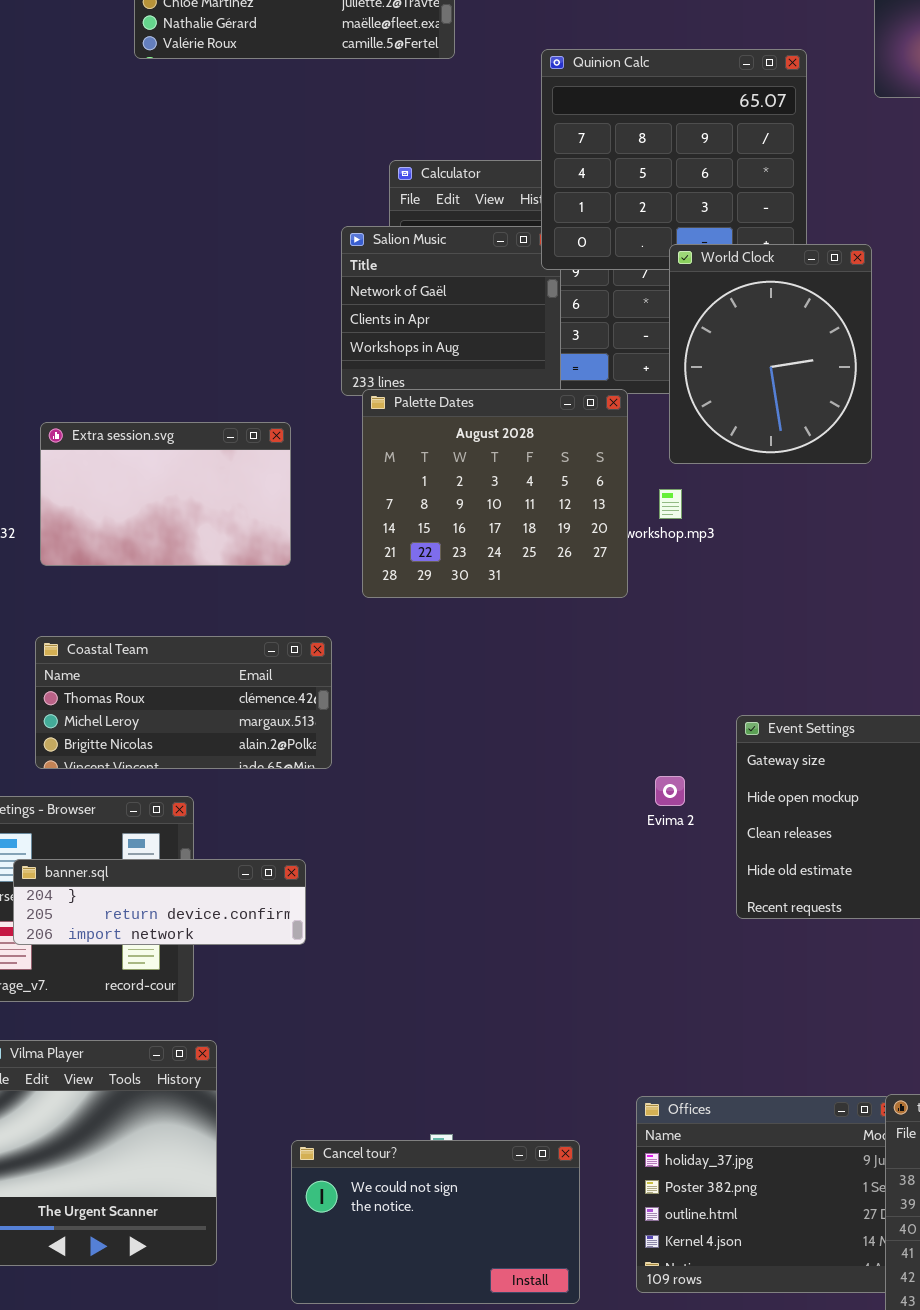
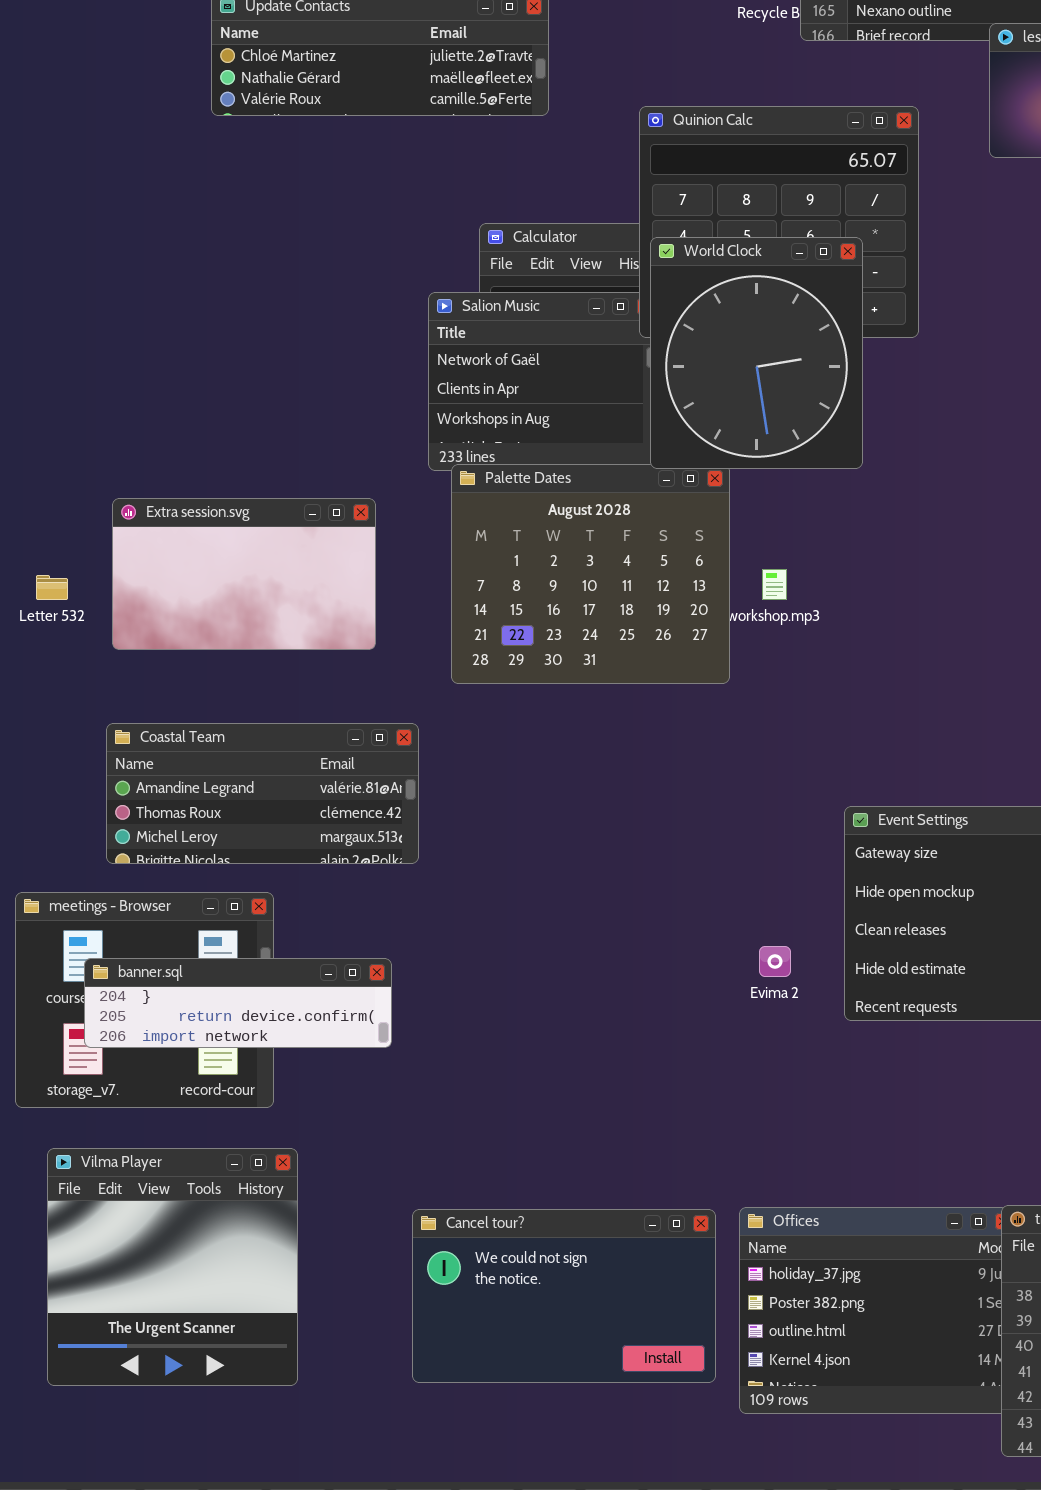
World Clock: [669,244,872,464] -> [650,237,863,469], moved
Coastal Team: [35,636,332,769] -> [106,723,419,864], scrolled up 1 row
Evima 2: [655,776,685,806] -> [759,946,791,977], moved
Cancel tour?: [291,1140,580,1304] -> [412,1209,716,1383], moved

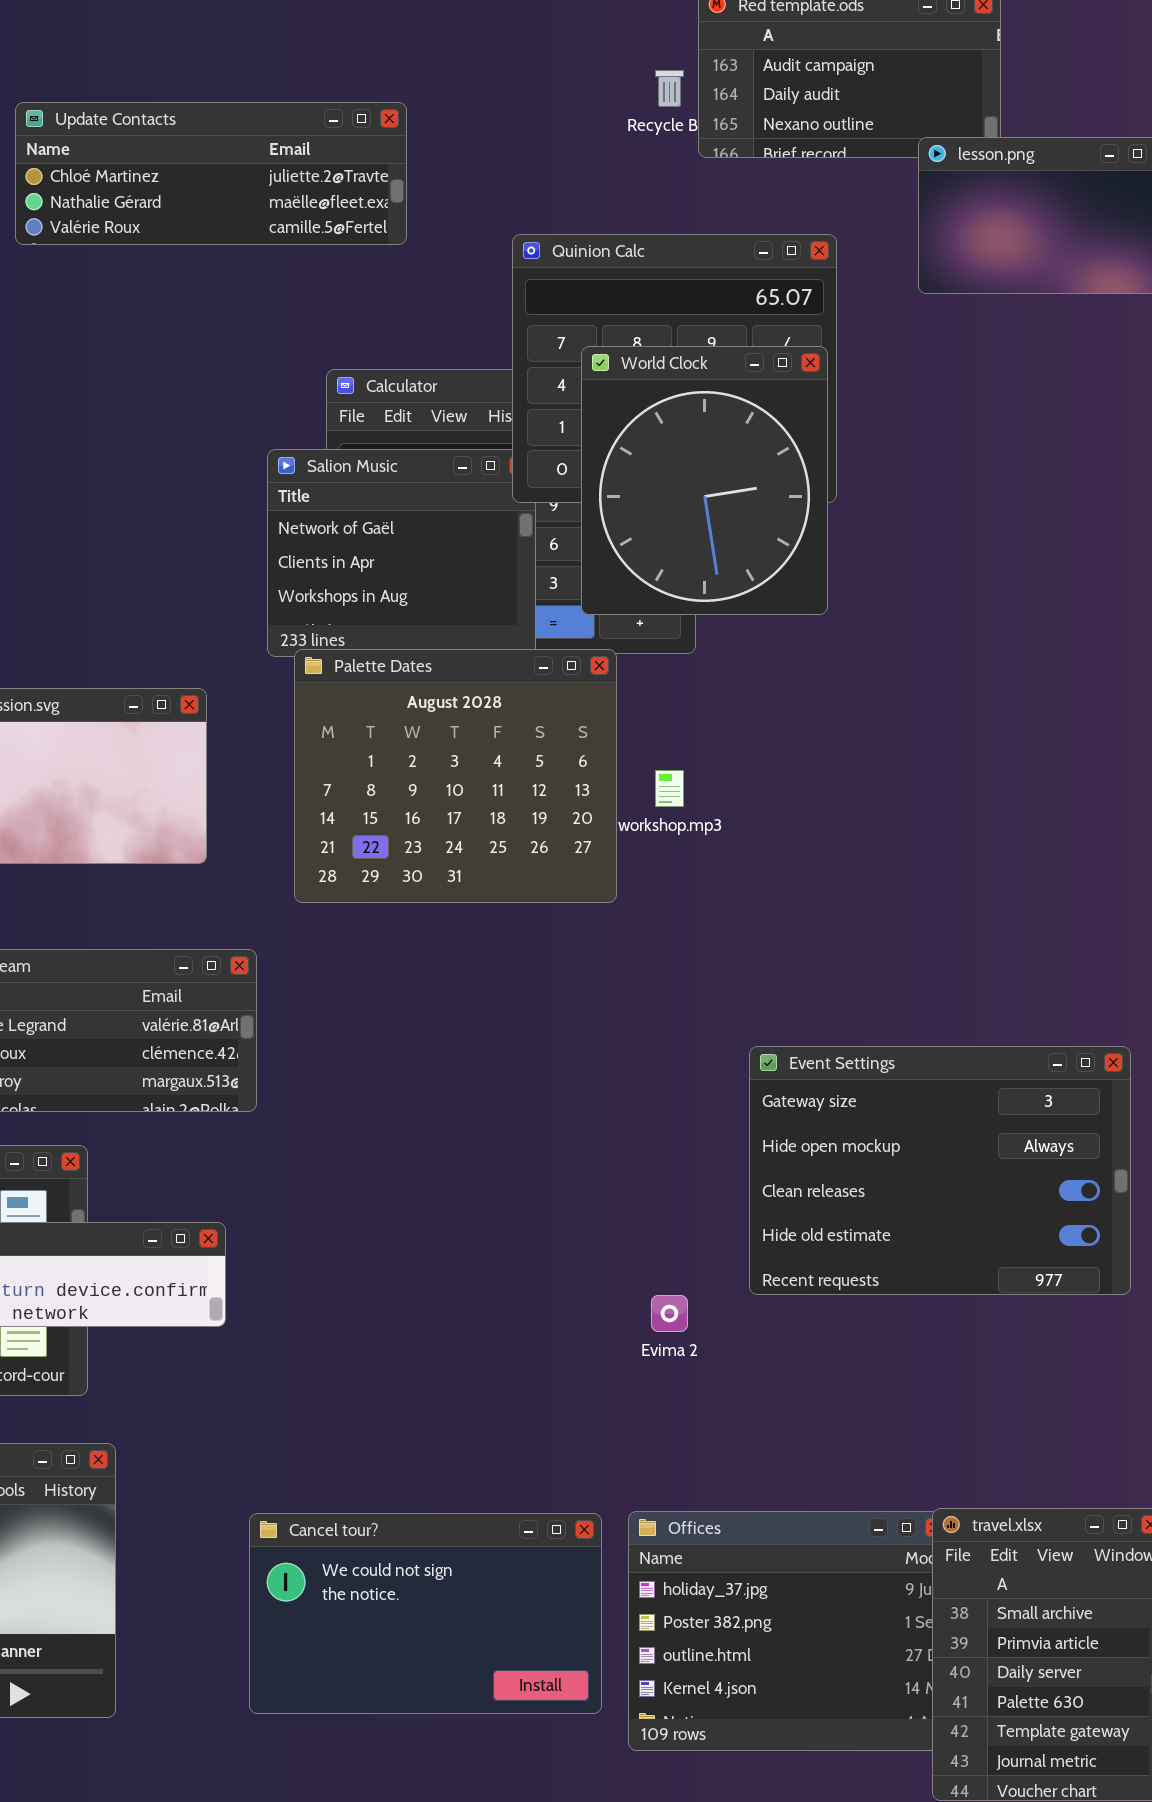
World Clock: [650,237,863,469] -> [581,346,828,615], moved
Evima 2: [759,946,791,977] -> [651,1295,688,1332], moved

